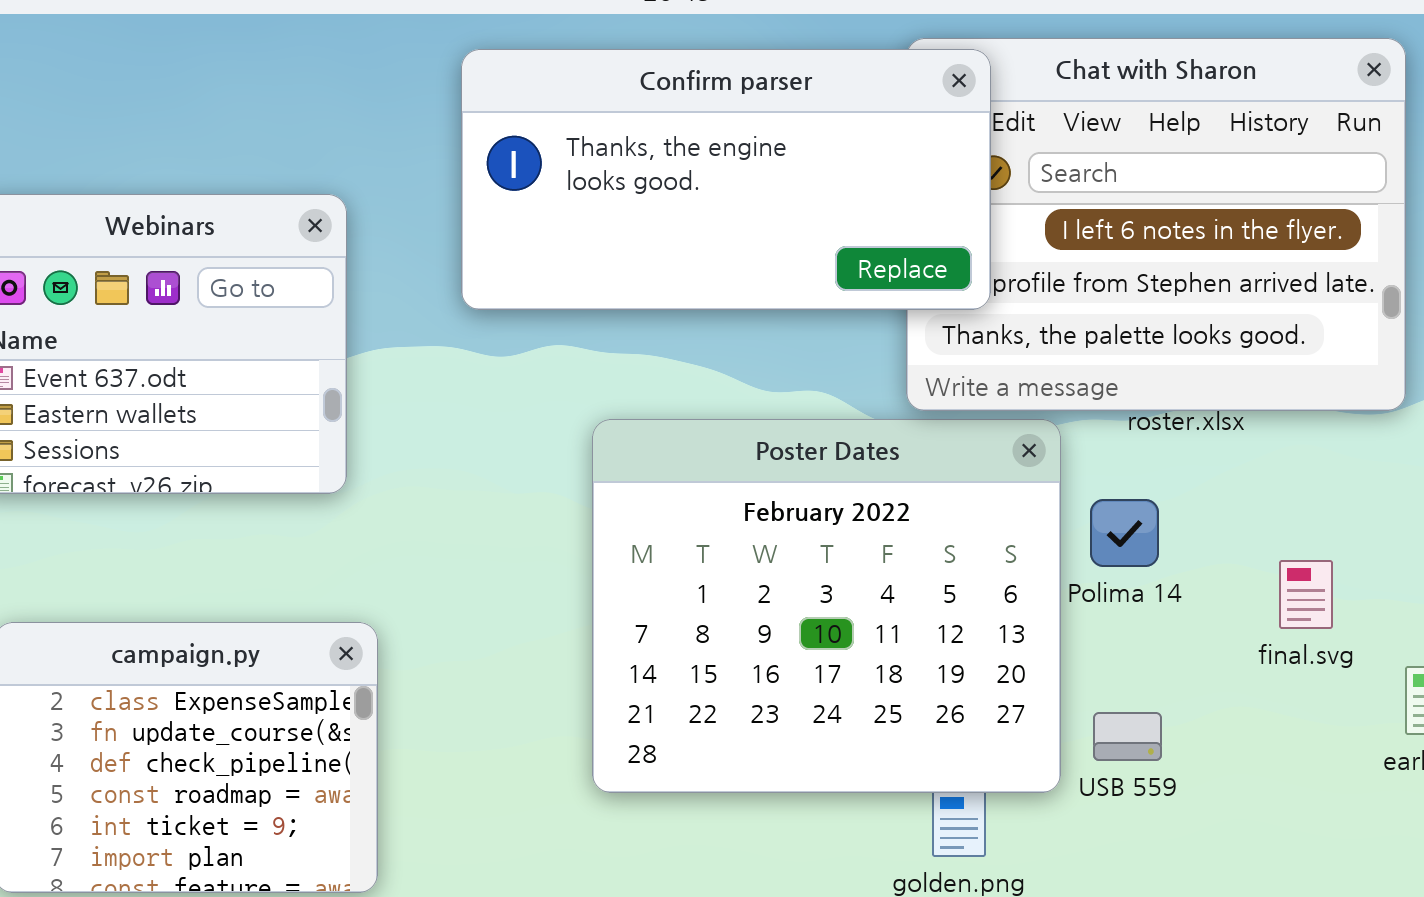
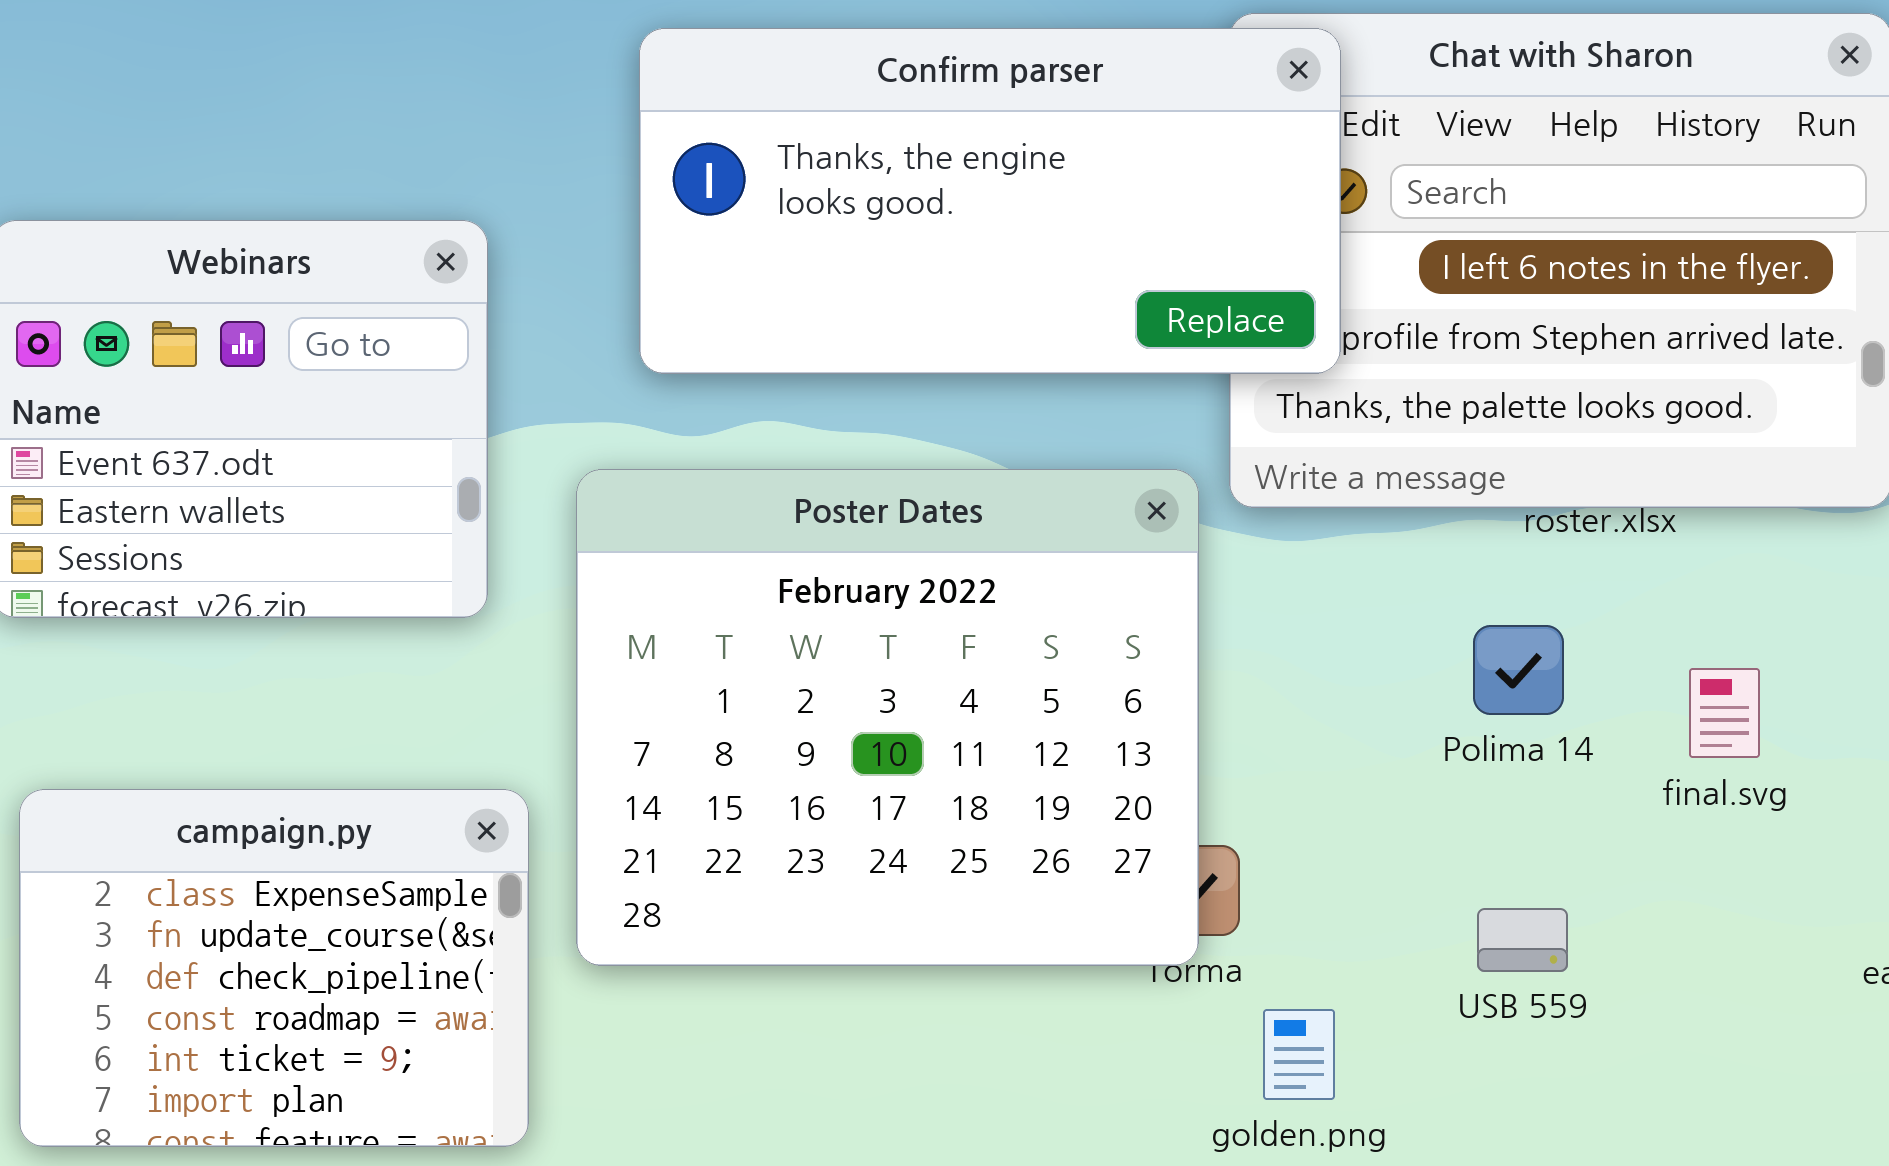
Poster Dates: [592,419,1061,793] -> [576,469,1199,966], moved
final.svg: [1279,560,1333,629] -> [1689,668,1760,758], moved

